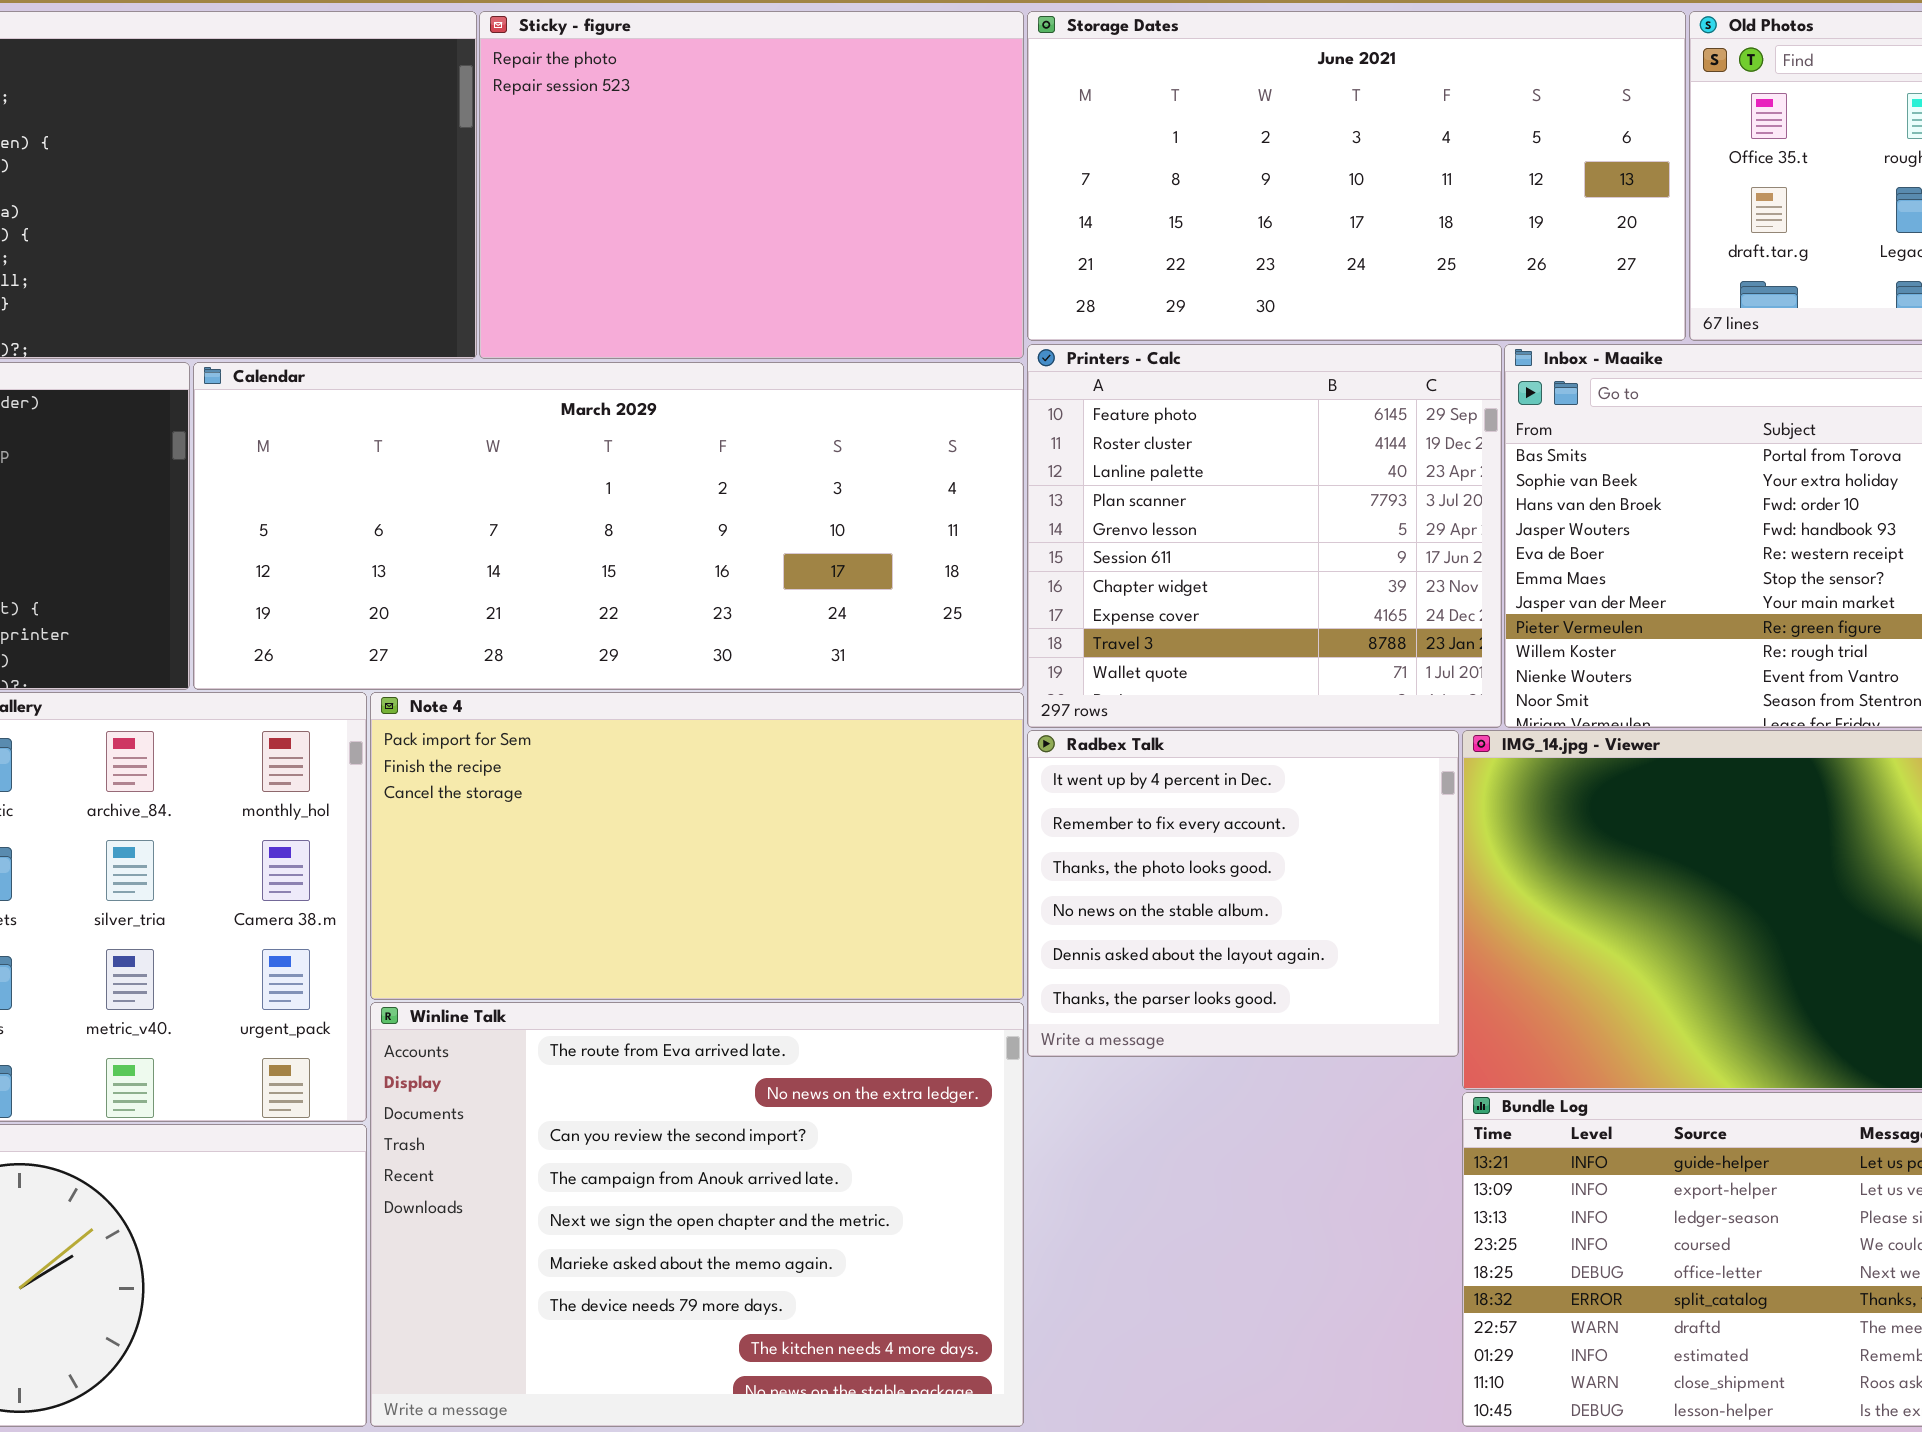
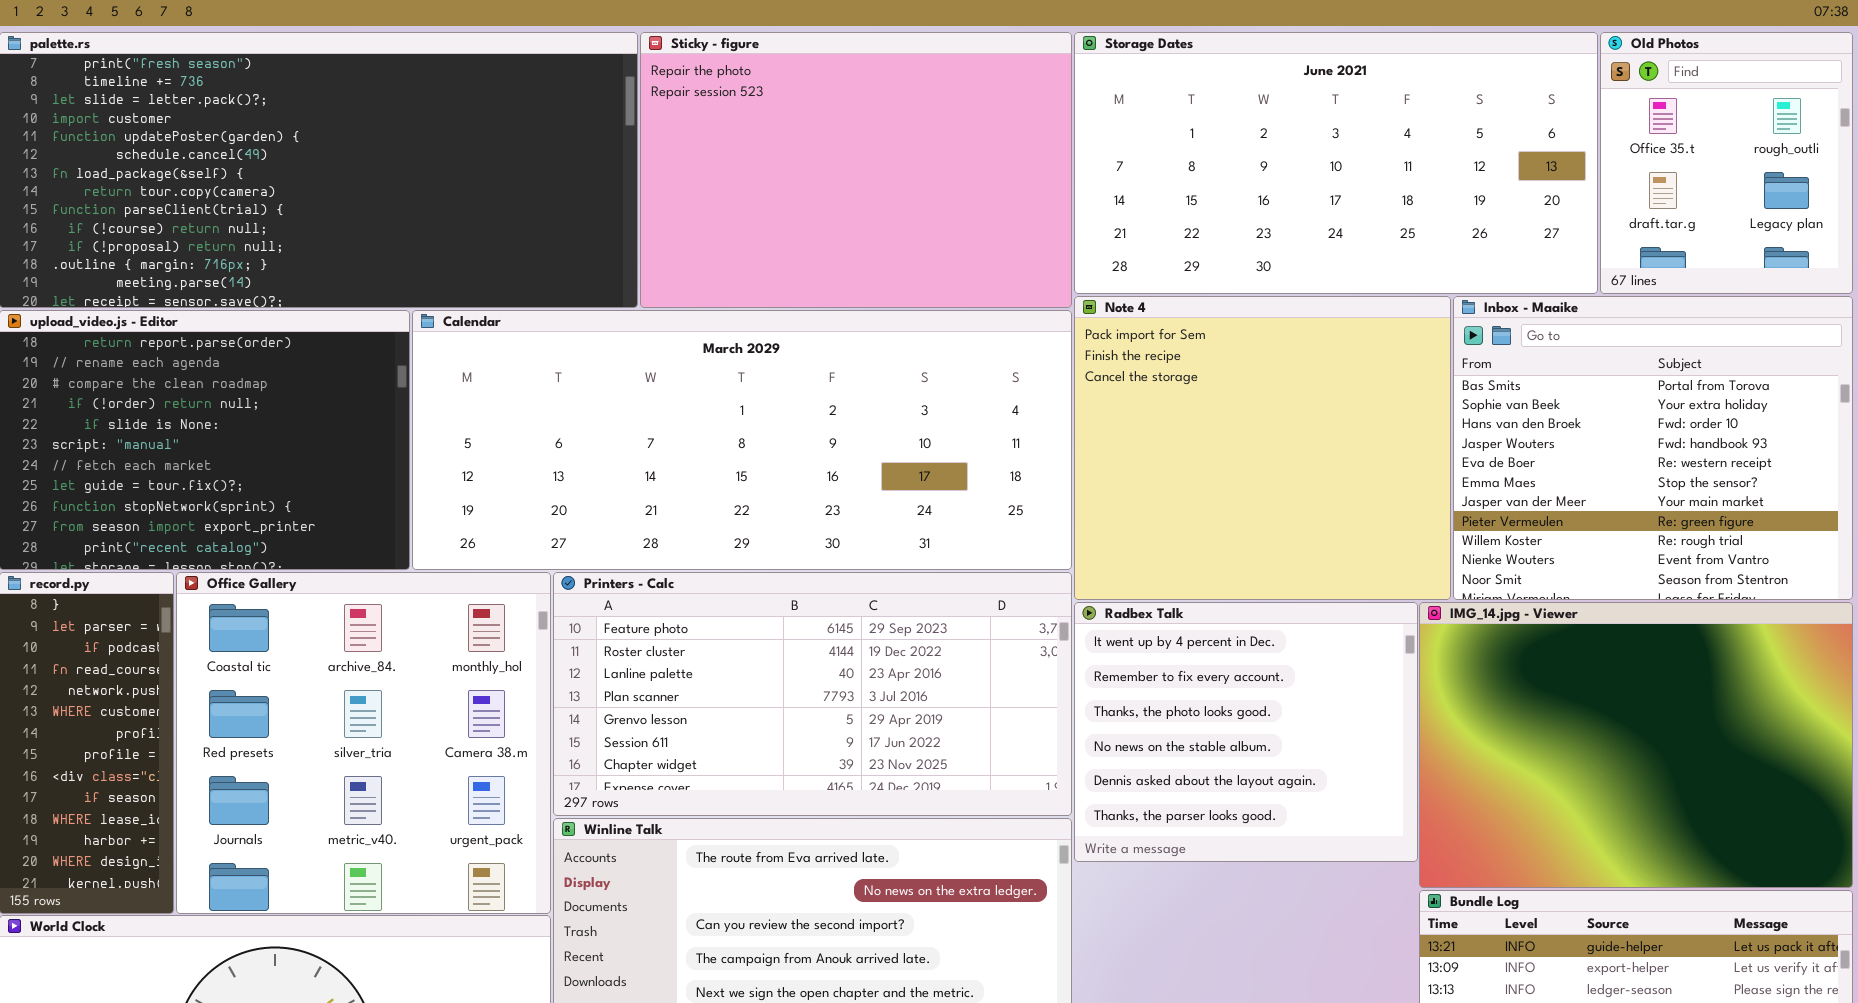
Printers - Calc: [1027,344,1502,728] -> [553,572,1072,816], moved, resized
Note 4: [370,692,1024,1000] -> [1074,296,1451,600], moved, resized

